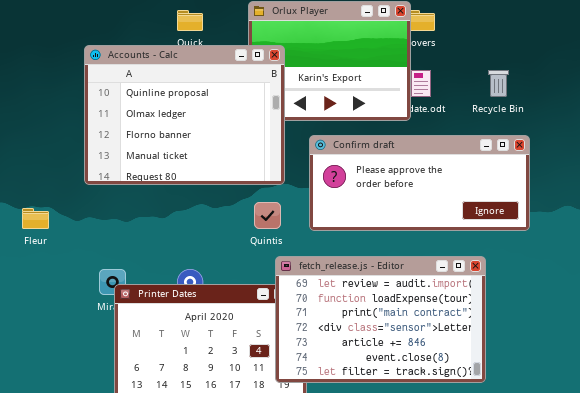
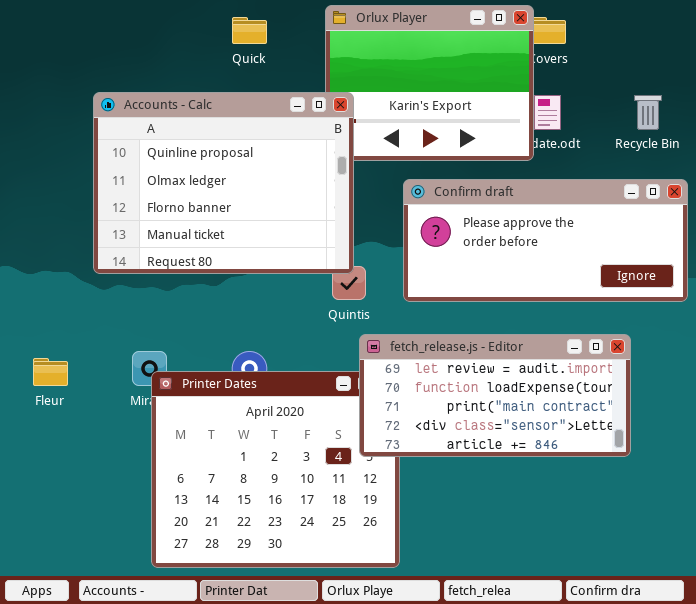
Accounts - Calc: [84,45,285,185] -> [93,92,354,274], moved
Fleur: [22,208,49,229] -> [33,358,68,386], moved
fetch_release.js - Editor: [275,256,486,383] -> [359,334,631,457], resized

